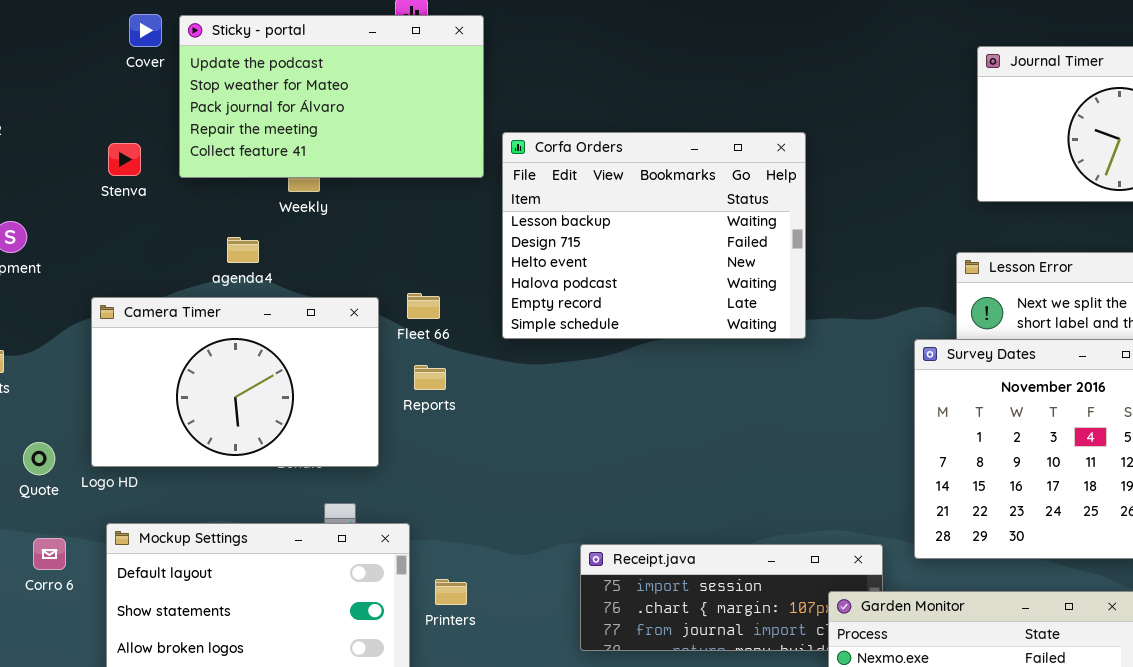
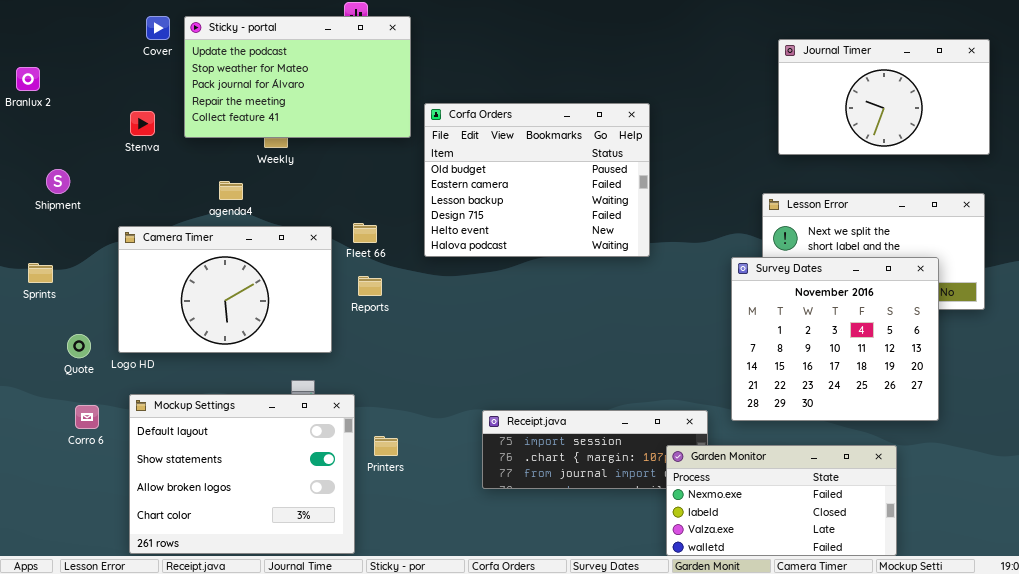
Corfa Orders: [502,132,806,339] -> [424,103,650,257], scrolled up 2 rows

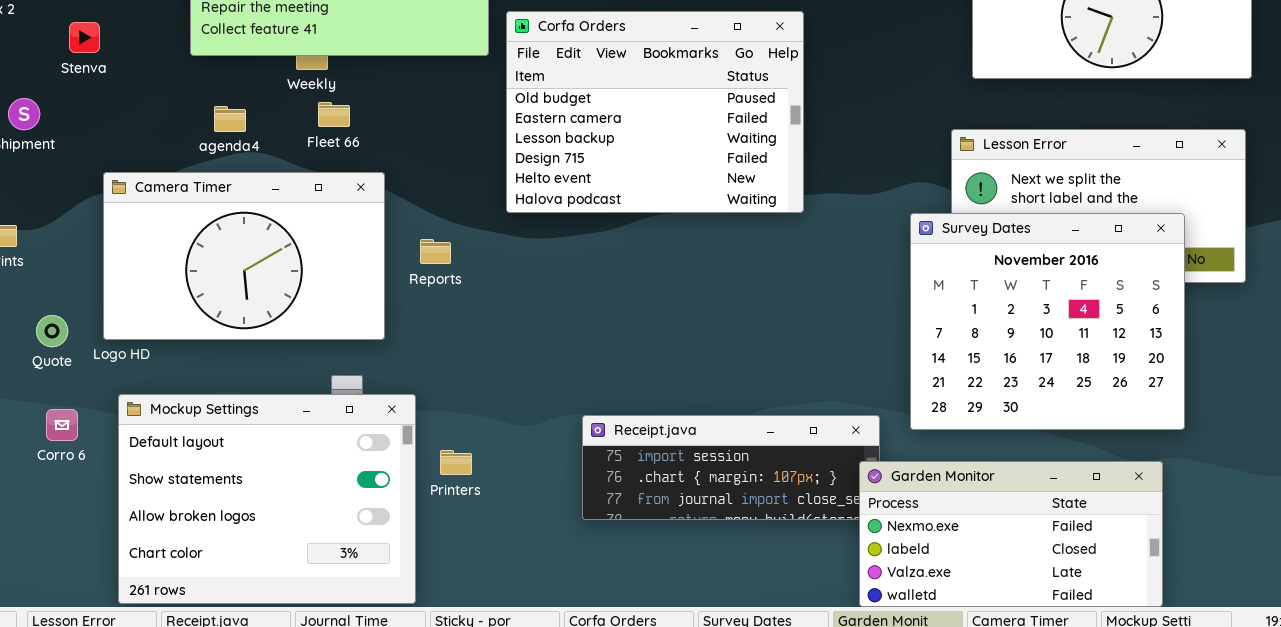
Stenva: [130,111,155,136] -> [69,22,100,53], moved
agenda4: [219,181,243,200] -> [214,106,246,132], moved
Fleet 66: [353,223,377,243] -> [318,102,350,127], moved
Garden Monitor: [666,445,897,556] -> [859,461,1163,607], moved

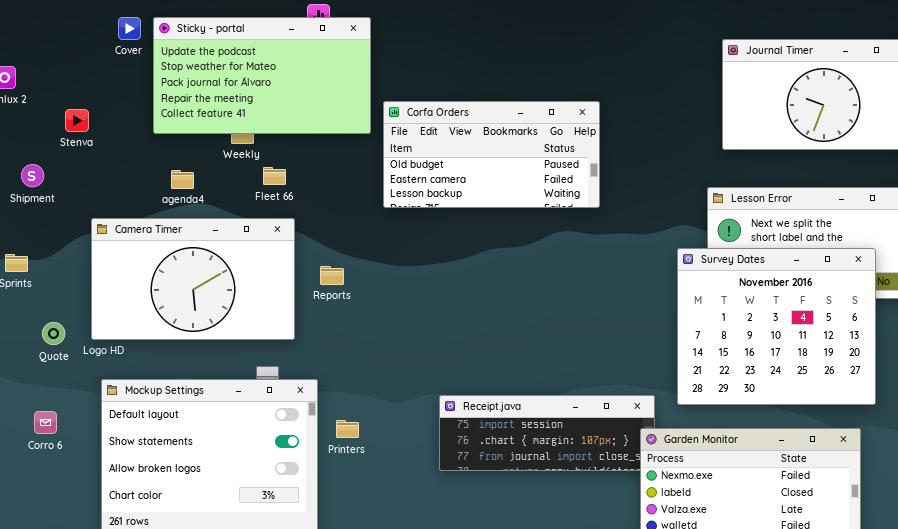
Corfa Orders: [506,11,804,213] -> [383,101,600,208], resized
Fleet 66: [318,102,350,127] -> [263,167,286,185], moved
Corro 6: [46,409,78,441] -> [34,411,57,434], moved

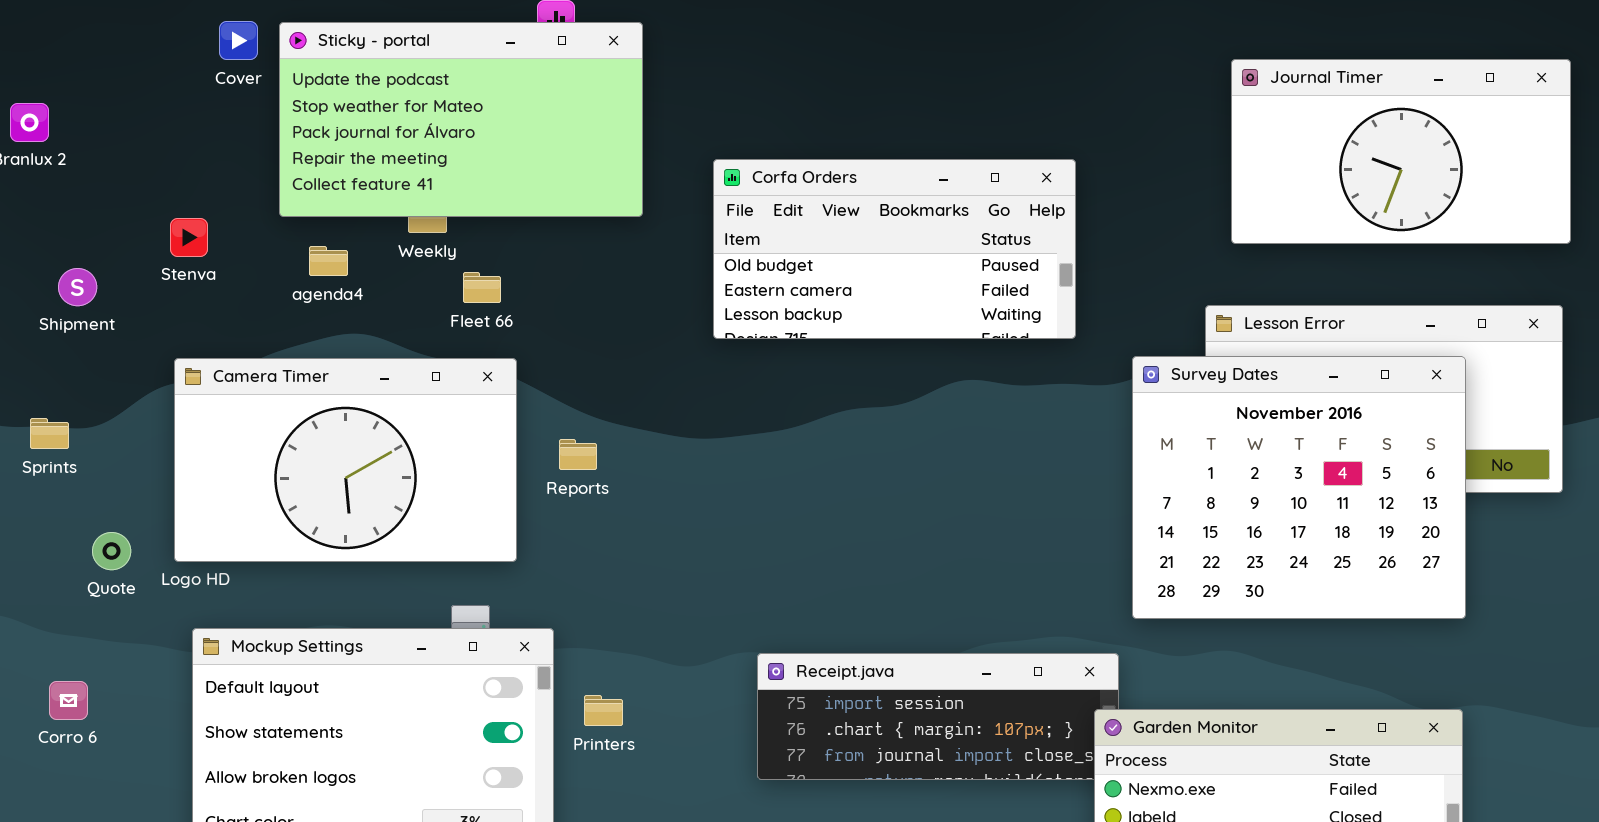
Corfa Orders: [383,101,600,208] -> [713,159,1076,339], moved
Stenva: [65,109,89,132] -> [170,218,208,257], moved
agenda4: [171,170,194,189] -> [309,246,348,276], moved
Survey Dates: [677,248,876,405] -> [1132,356,1466,619], moved
Corro 6: [34,411,57,434] -> [49,681,88,720], moved

